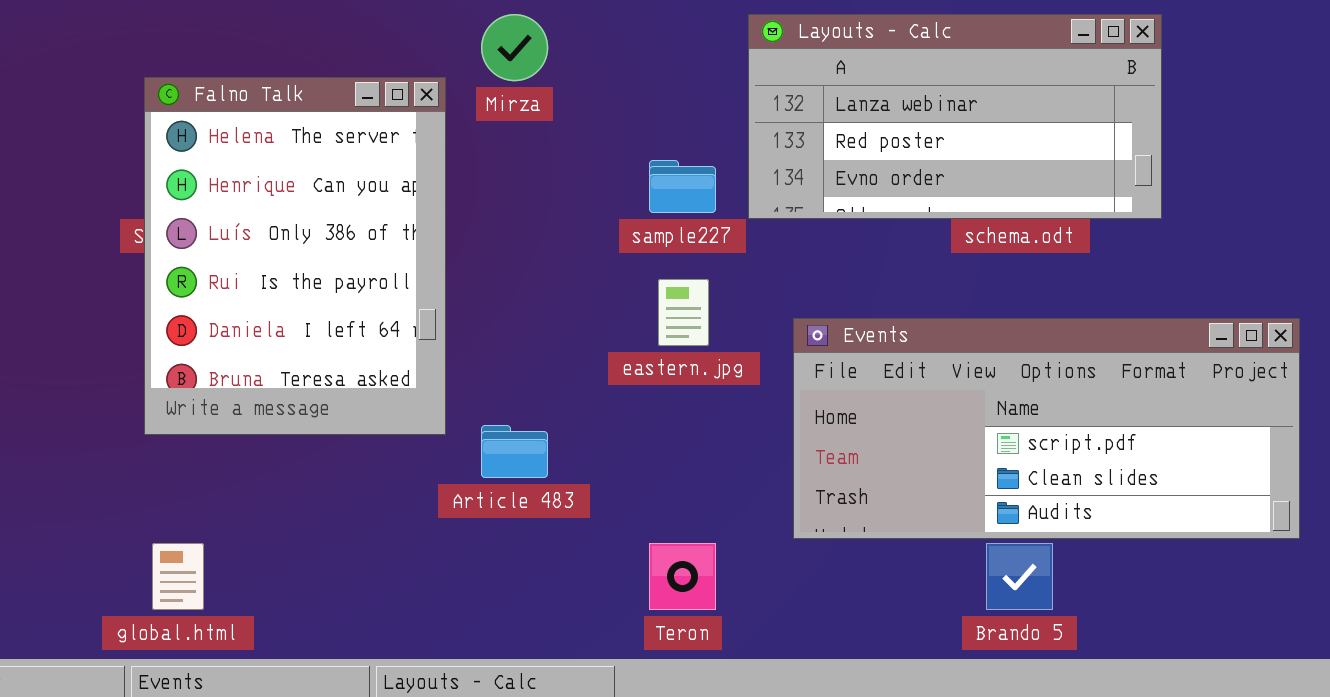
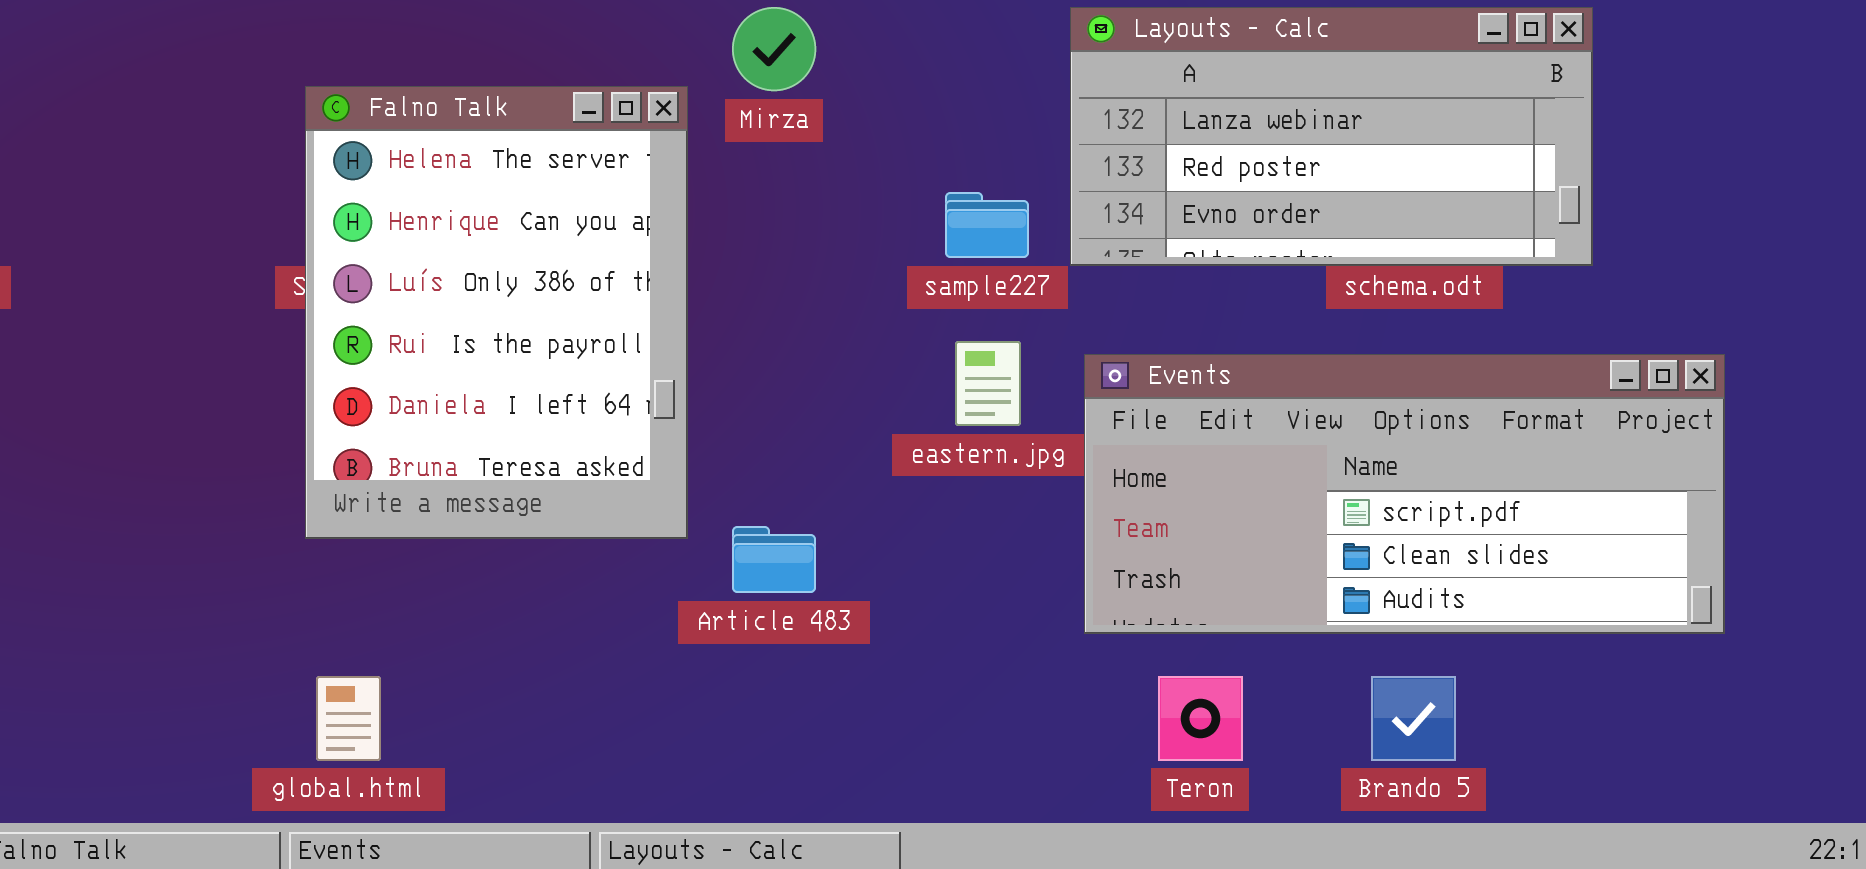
Events: [793,318,1300,539] -> [1084,354,1725,634], moved
Teron: [649,543,716,610] -> [1158,676,1243,761], moved

